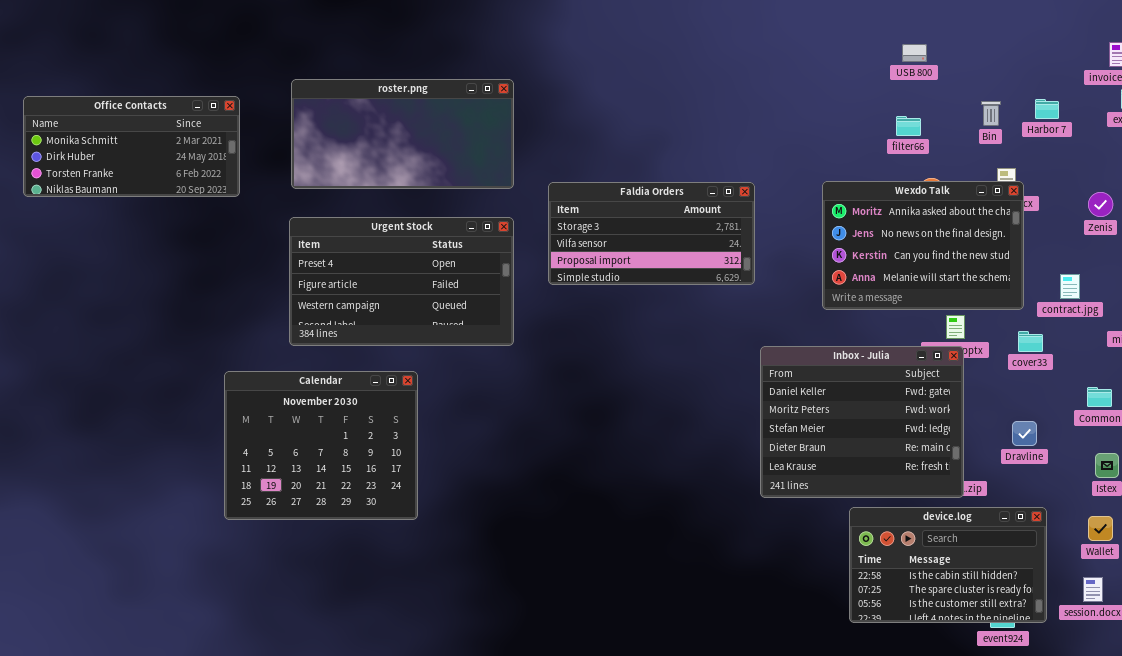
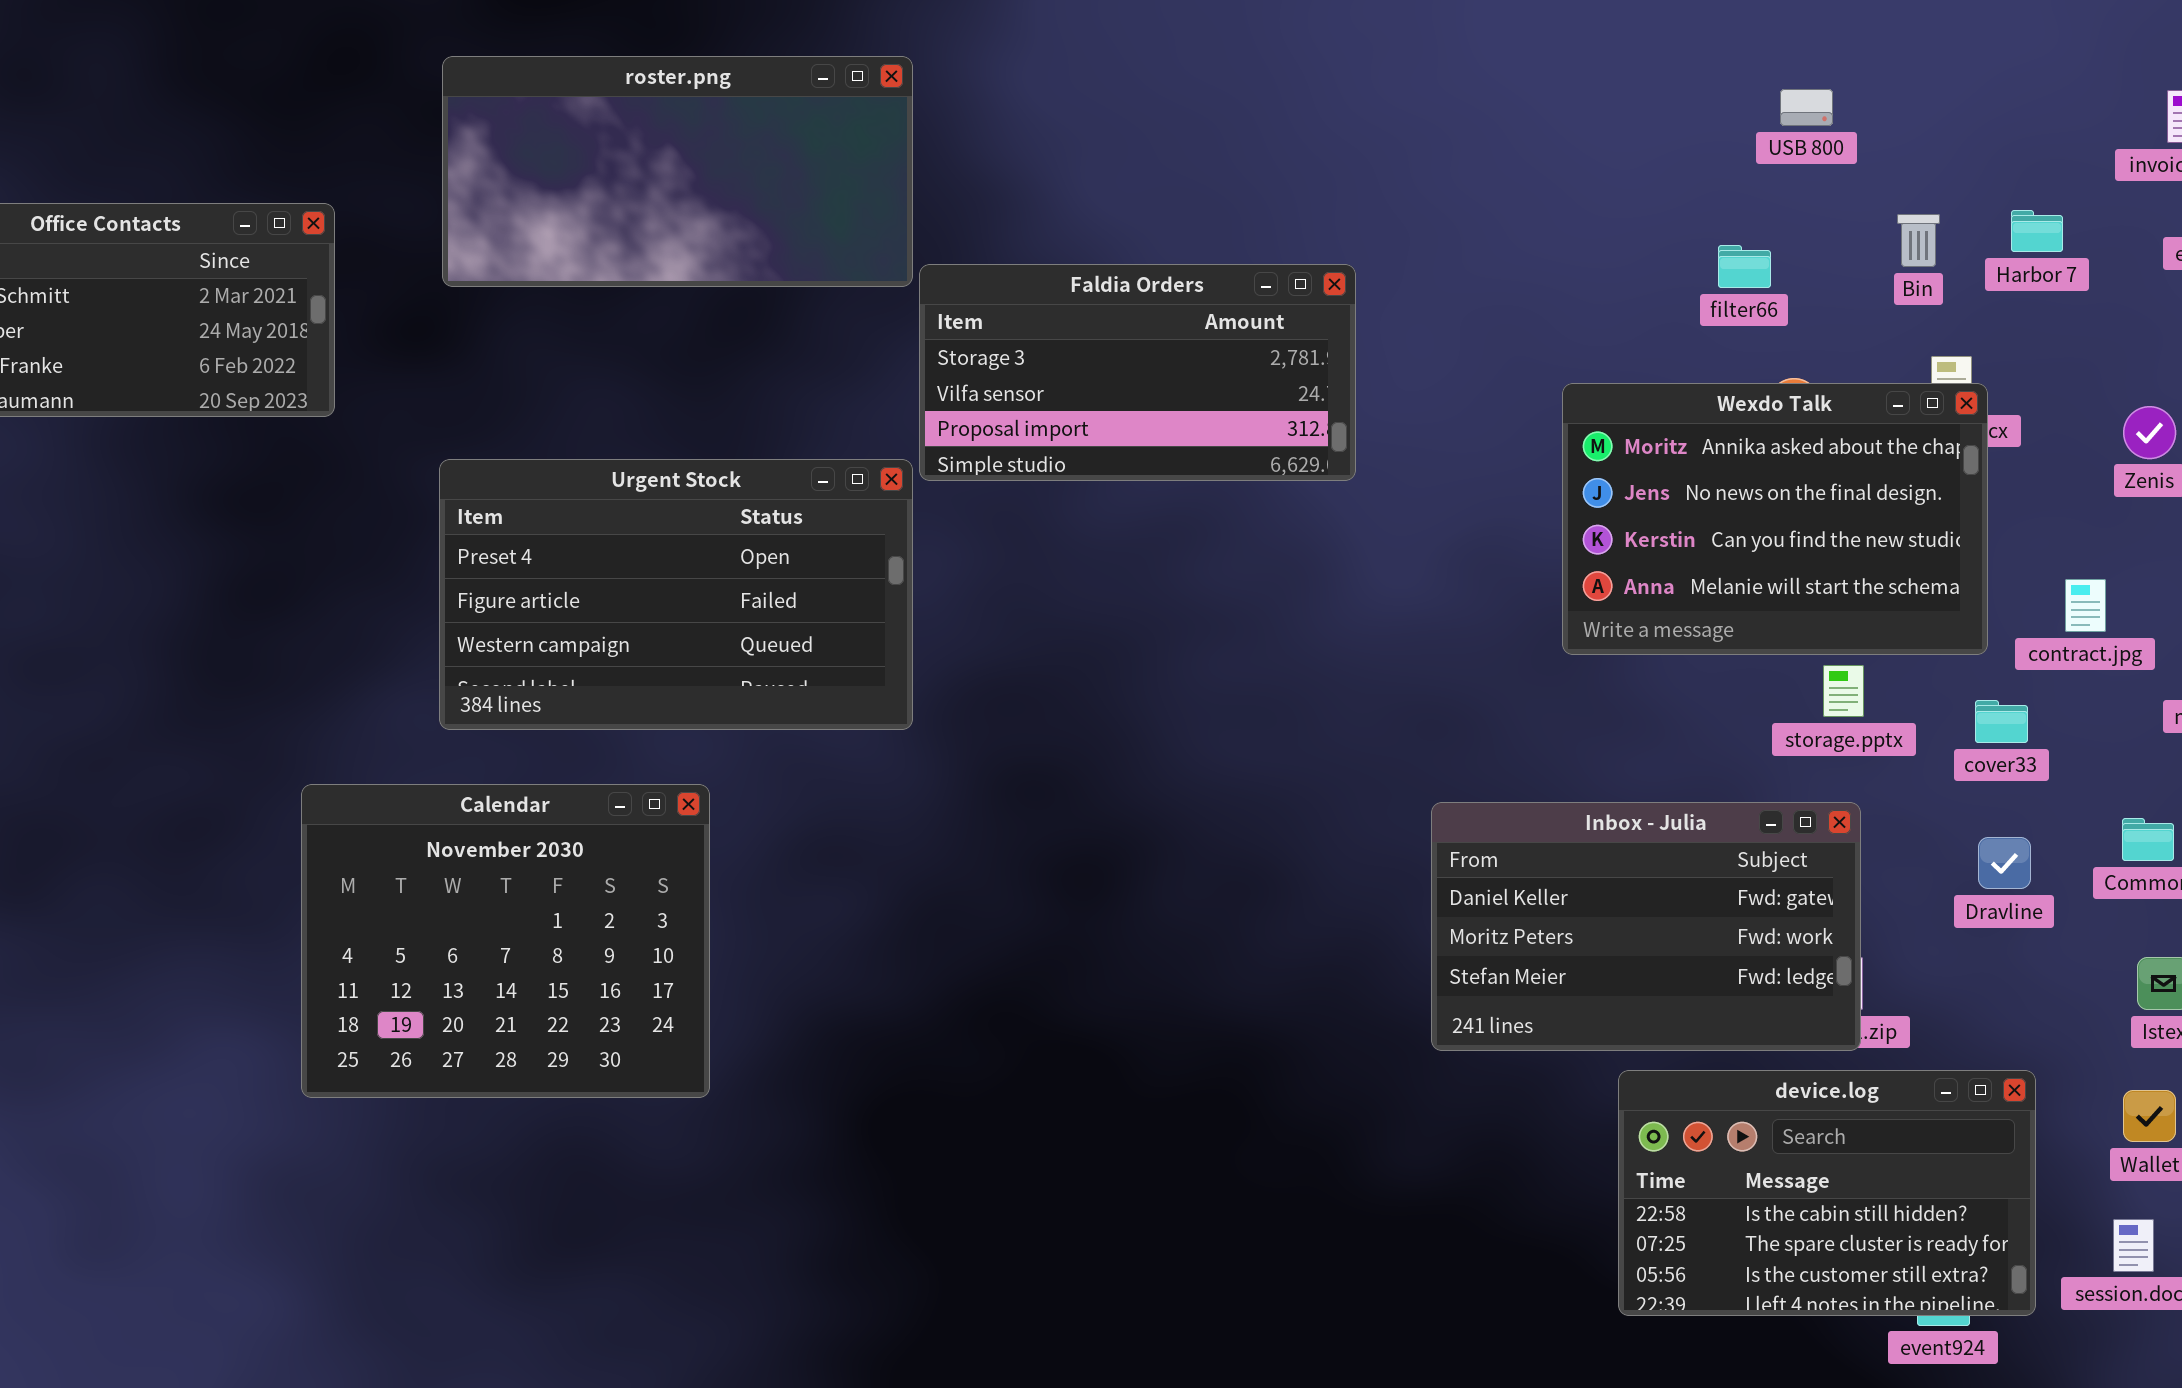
USB 800: [902,44,927,62] -> [1780,89,1833,126], moved
roster.png: [291,79,514,189] -> [442,56,913,287], moved
Faldia Orders: [548,182,755,285] -> [919,264,1356,481], moved
Inbox - Julia: [760,346,964,498] -> [1431,802,1861,1051], resized
Dravline: [1012,421,1037,446] -> [1978,837,2031,889], moved

